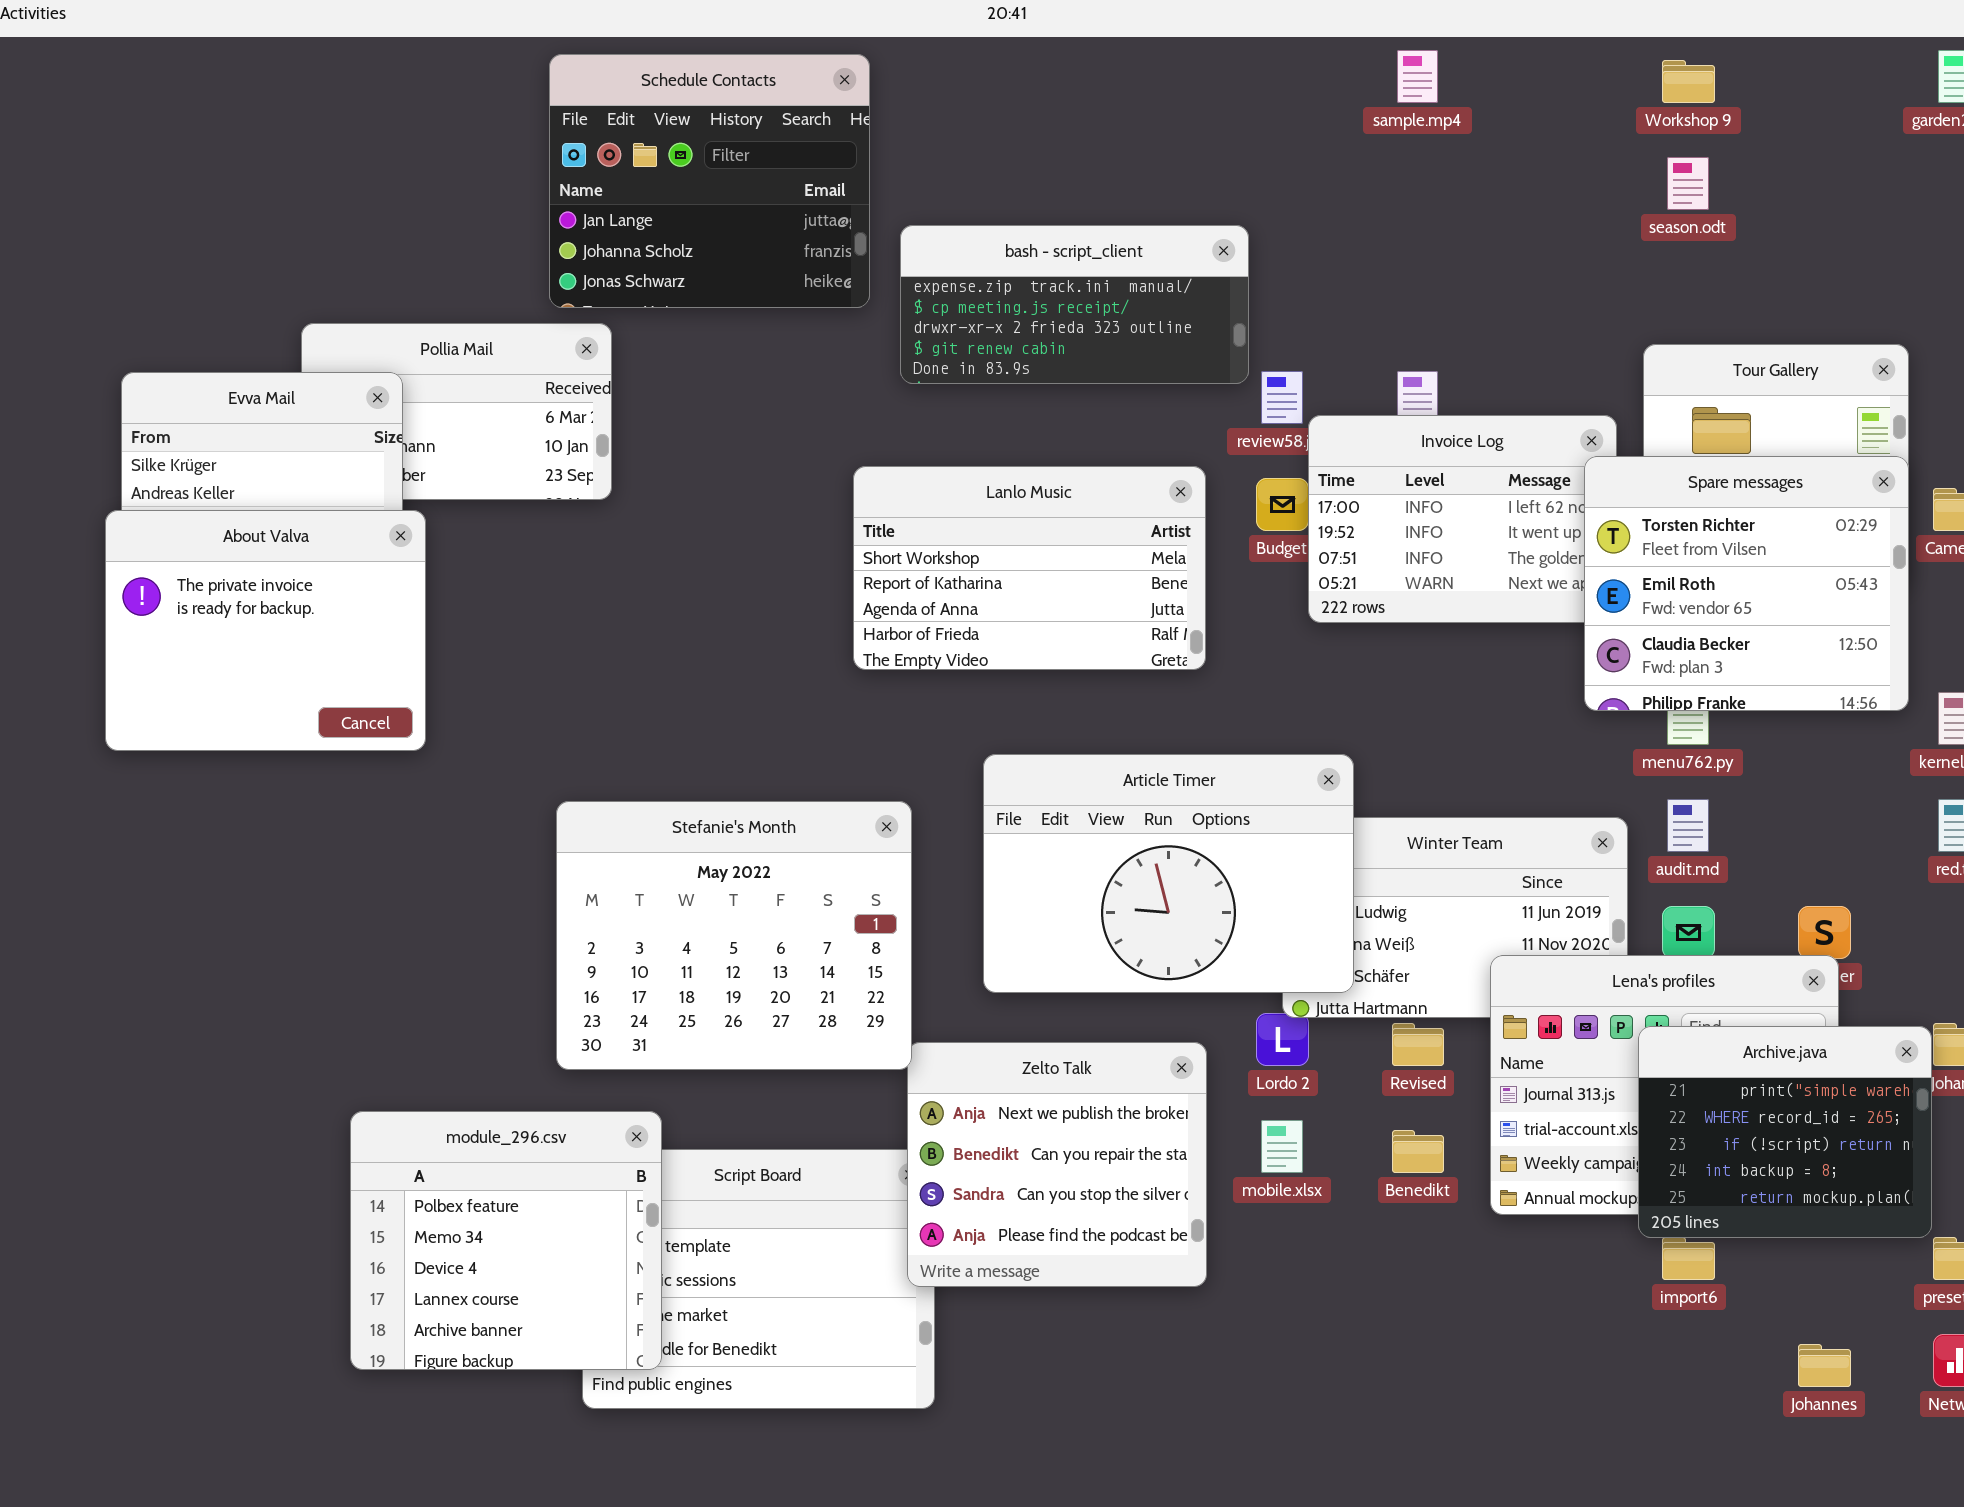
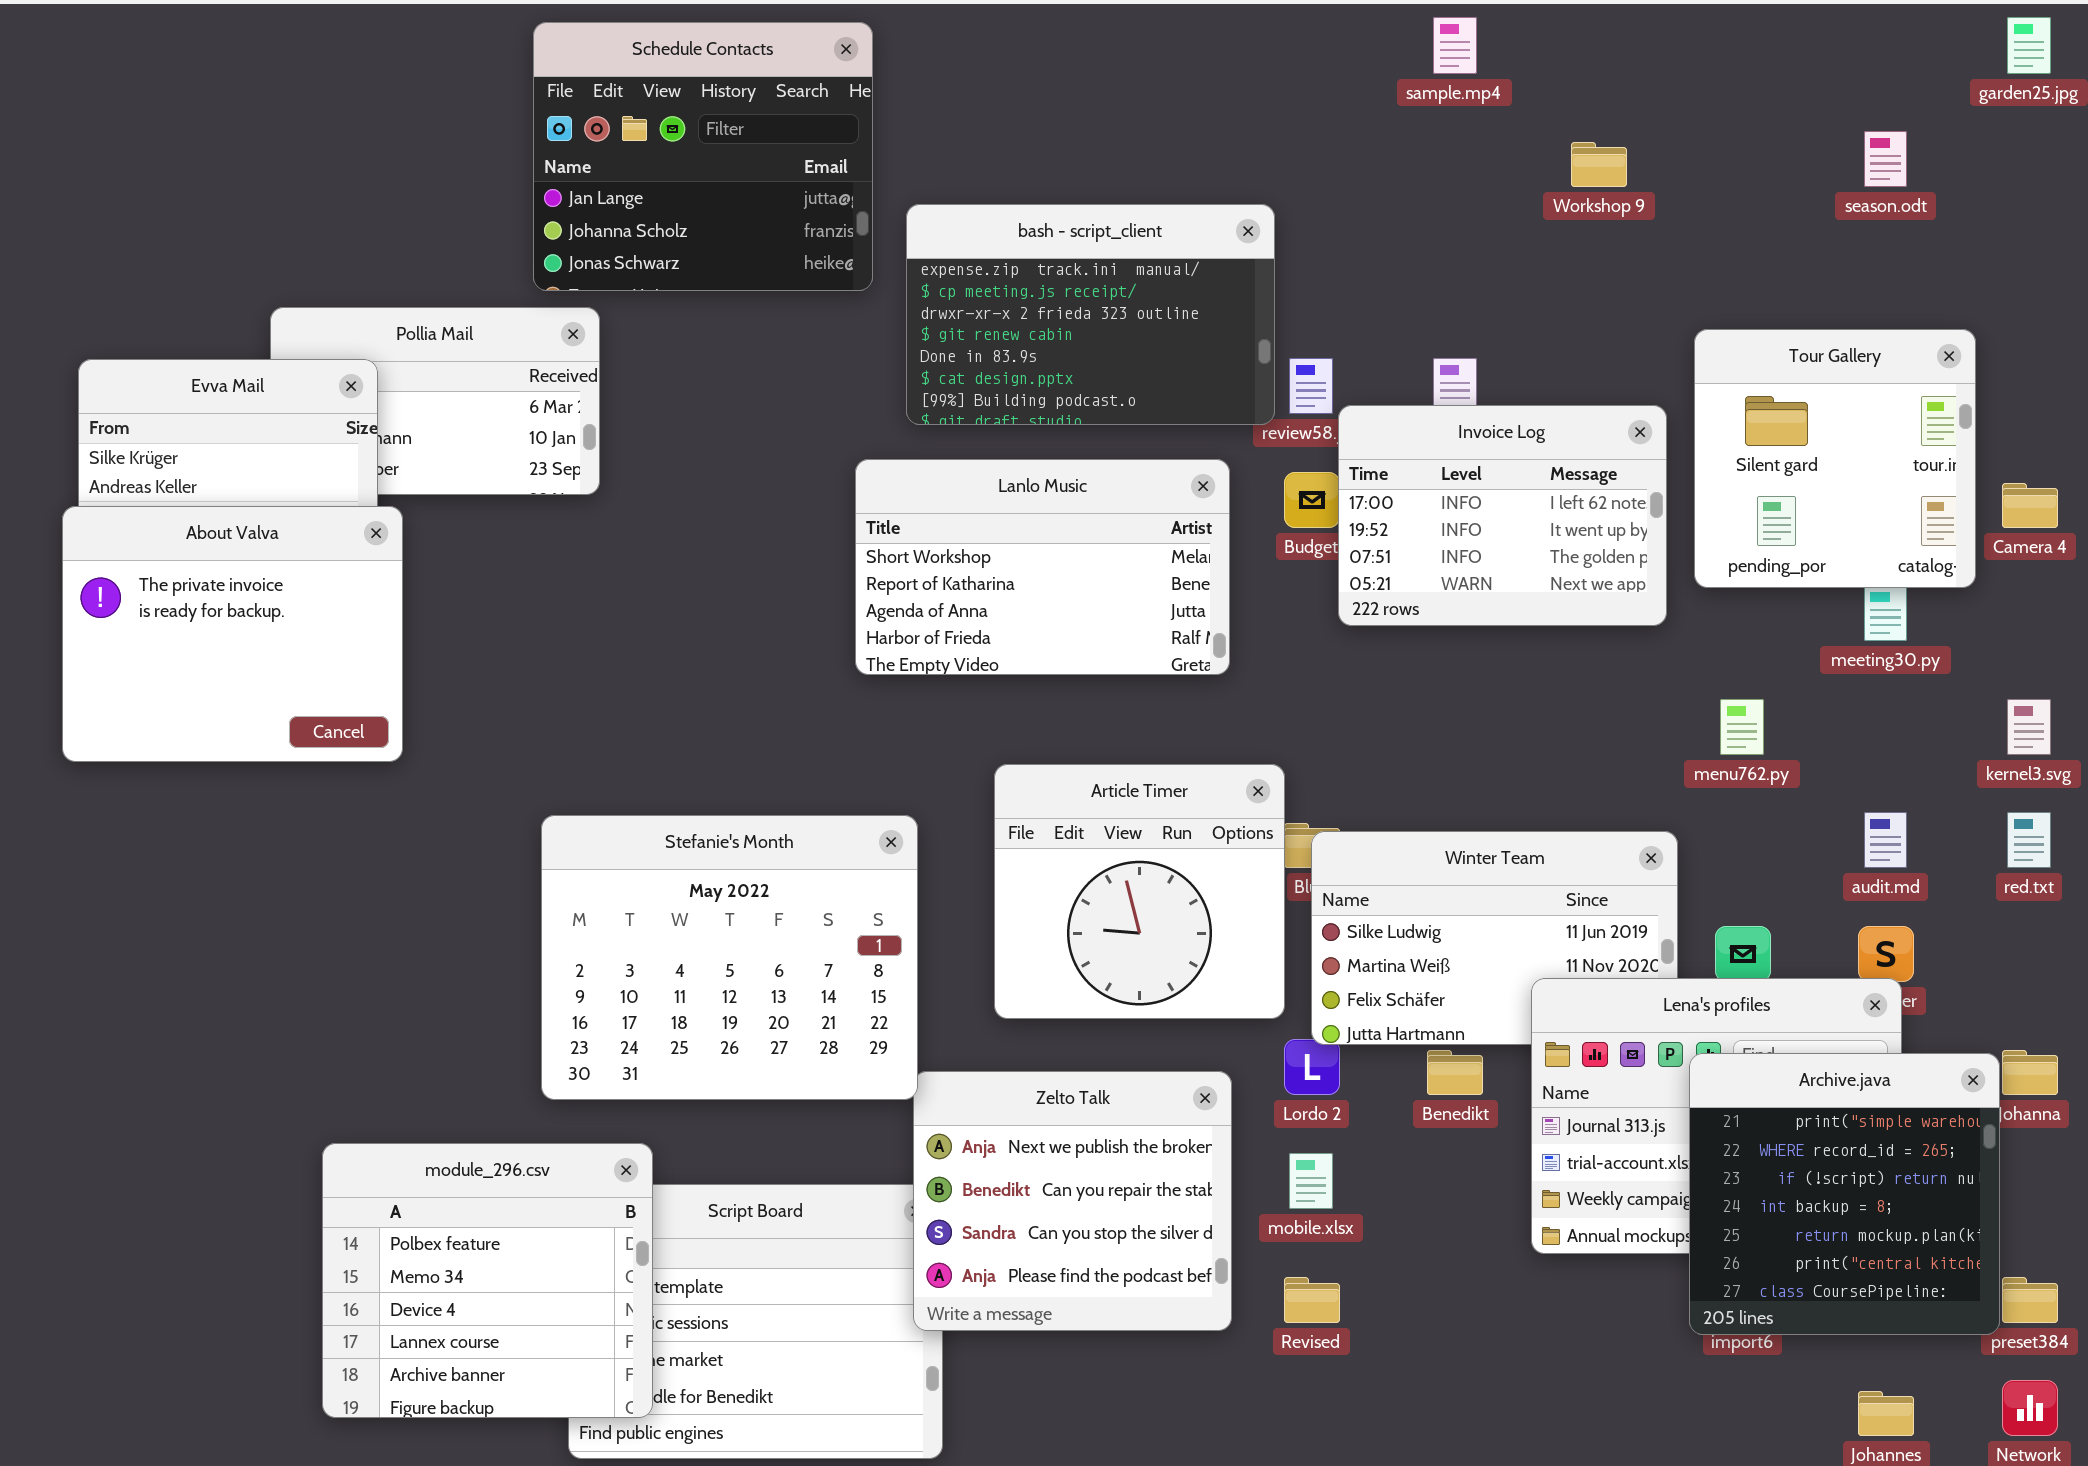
Workshop 9: [1662,60,1715,103] -> [1571,142,1627,187], moved
season.odt: [1667,157,1709,210] -> [1864,131,1907,187], moved
bash - script_client: [900,225,1249,384] -> [906,204,1275,425], resized
Spare messages: [1584,456,1909,711] -> none, closed
Article Timer: [983,754,1354,993] -> [994,764,1285,1019], resized
audit.md: [1667,799,1709,852] -> [1864,812,1907,868], moved
Revised: [1392,1023,1444,1066] -> [1284,1277,1340,1323], moved
Archive.java: [1638,1026,1932,1238] -> [1689,1053,2000,1335], resized
Benedikt: [1392,1130,1444,1173] -> [1427,1050,1483,1095], moved

